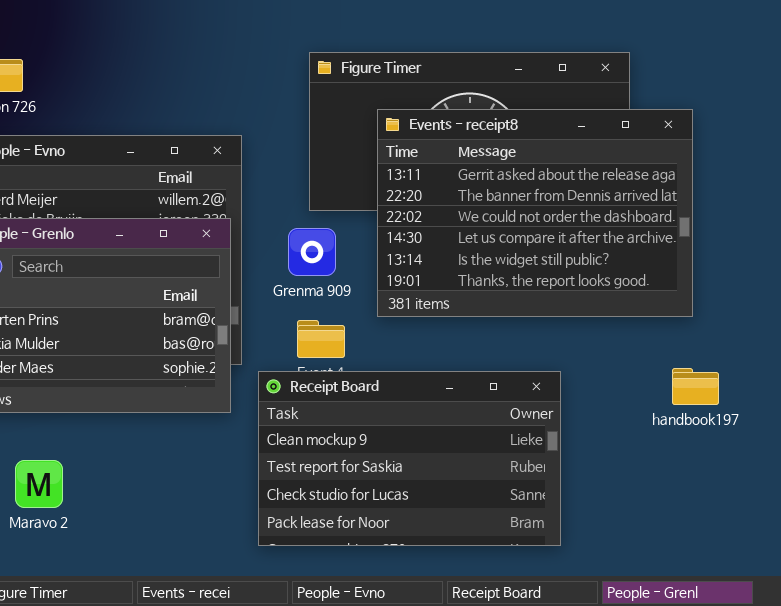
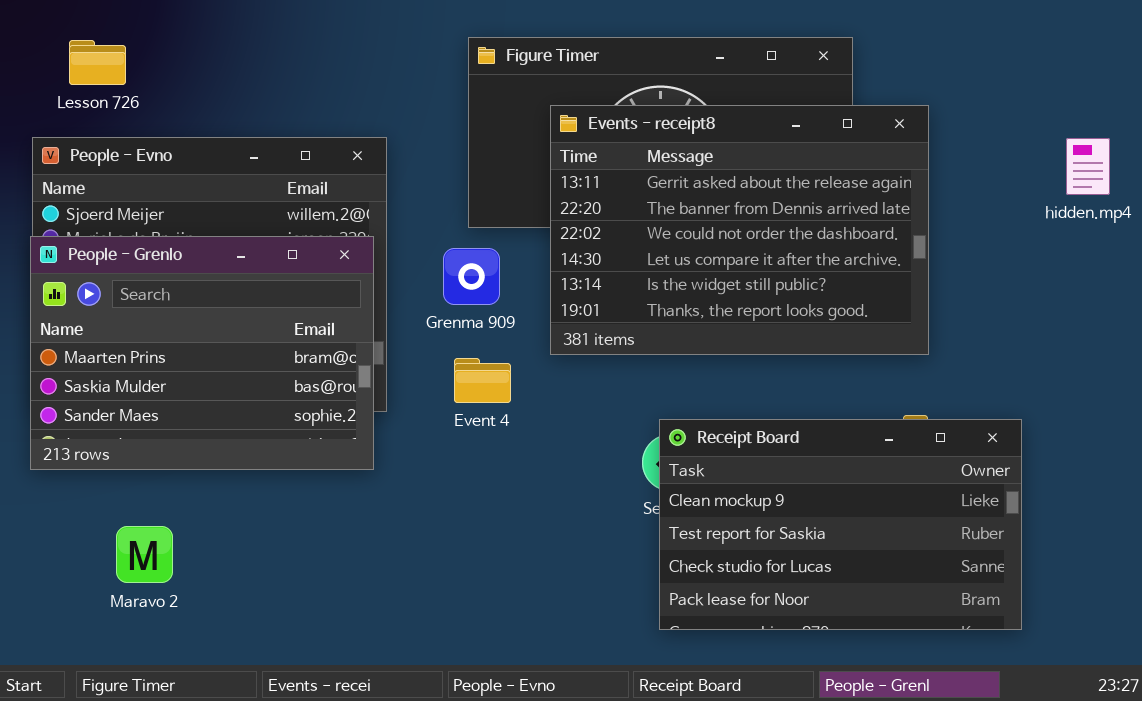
Receipt Board: [258,371,561,546] -> [659,419,1022,630], moved

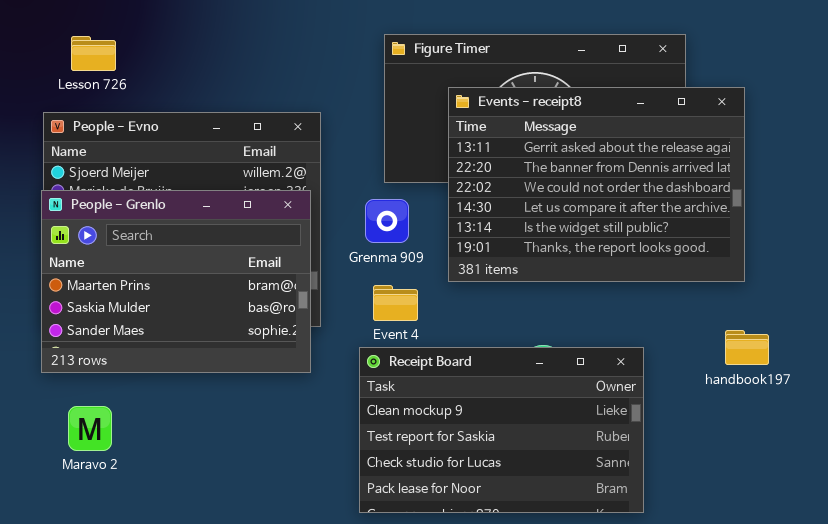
Receipt Board: [659,419,1022,630] -> [359,347,644,513], moved
Maravo 2: [116,526,173,583] -> [68,406,112,451], moved

